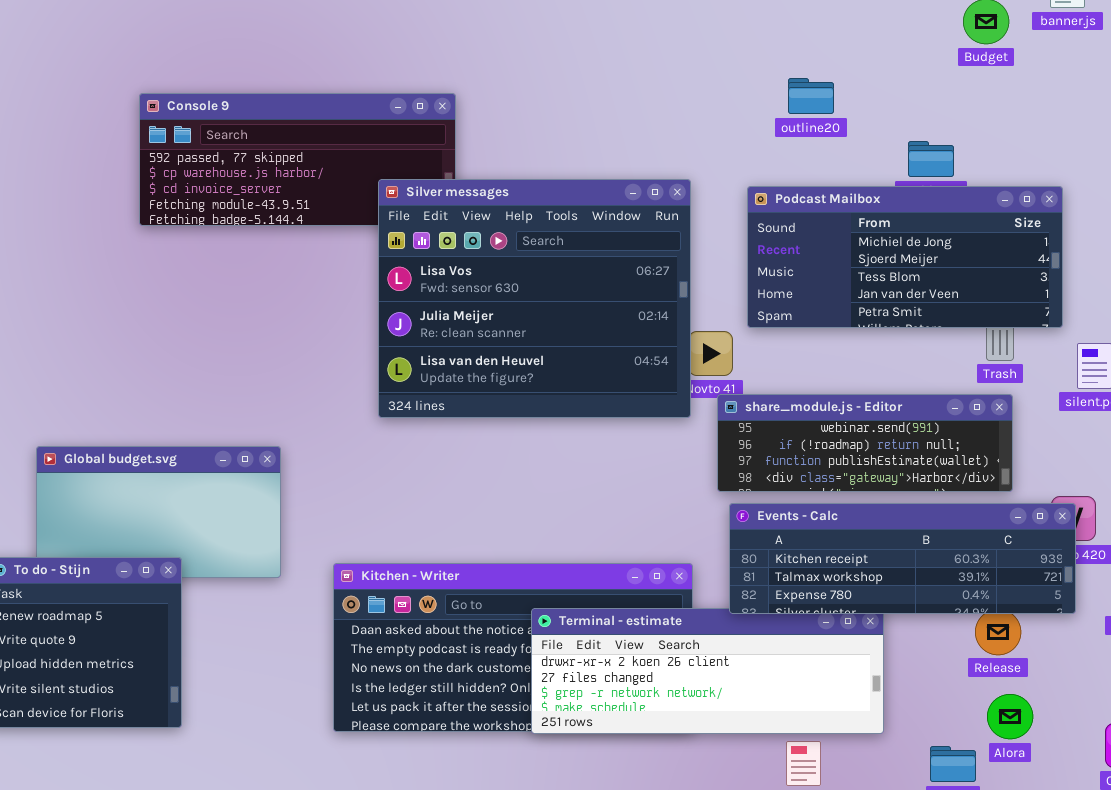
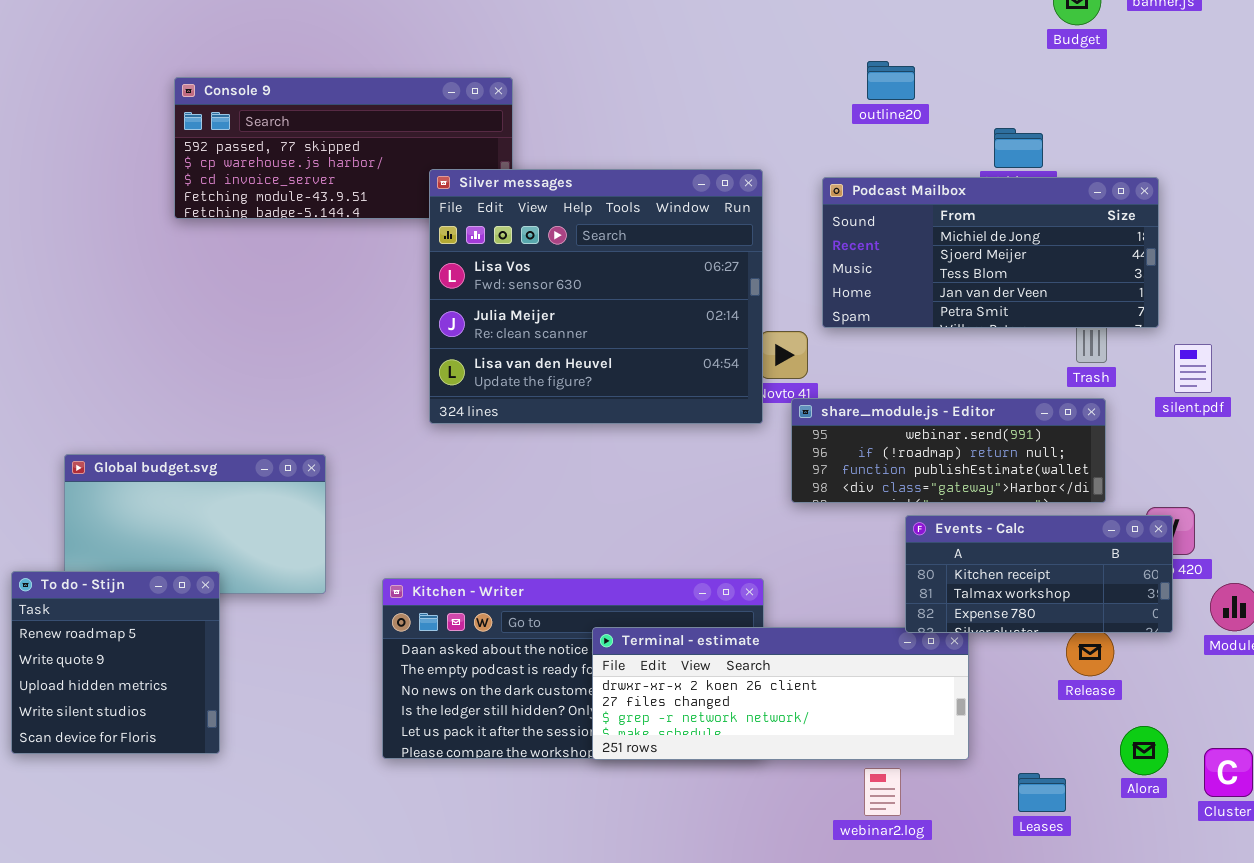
Events - Calc: [729,503,1076,614] -> [905,515,1173,633], resized
Alora: [987,694,1033,739] -> [1120,726,1168,775], moved

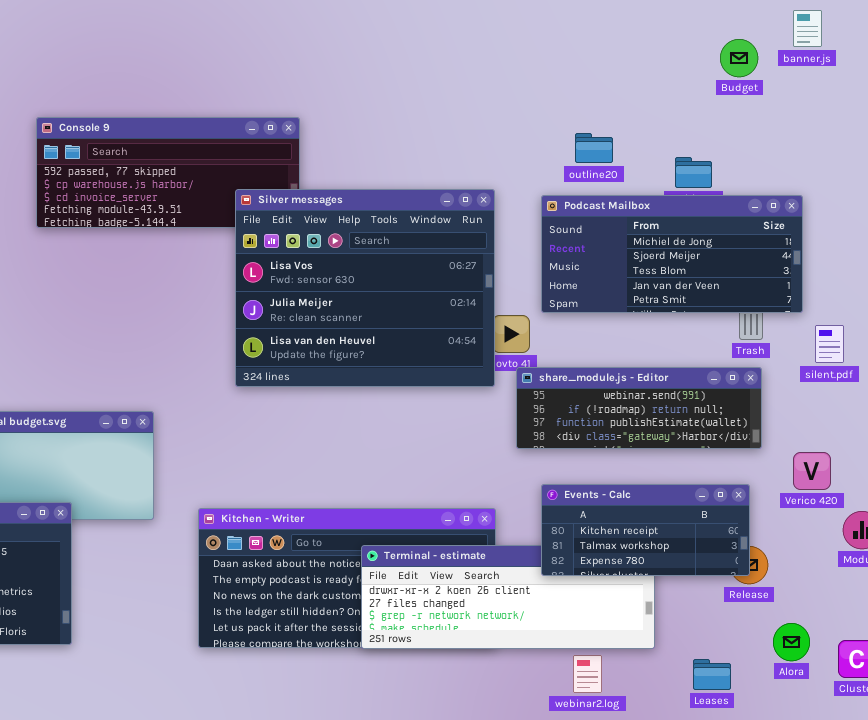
outline20: [867,61,915,100] -> [575,133,613,163], moved
Events - Calc: [905,515,1173,633] -> [541,484,750,576], moved

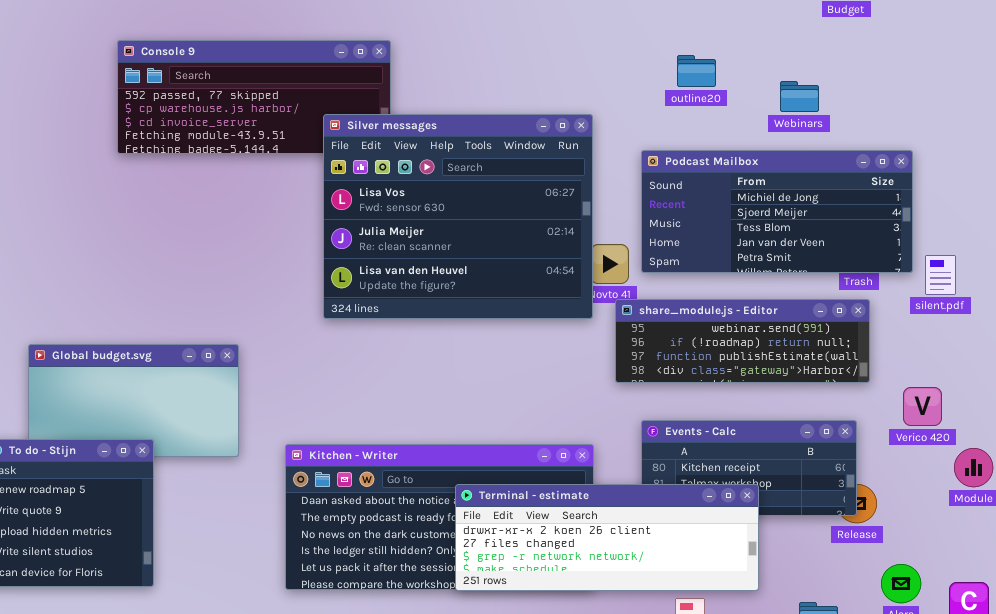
Podcast Mailbox: [541,195,803,313] -> [641,150,913,273], moved
Terminal - estimate: [361,545,655,649] -> [455,484,759,591], raised

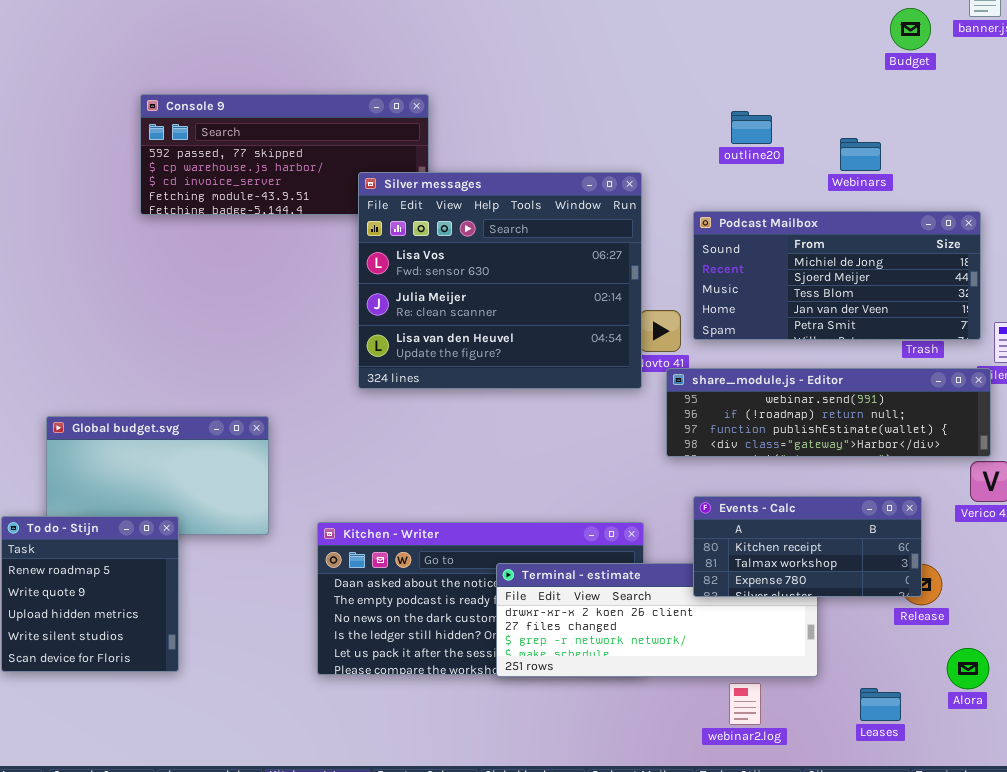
share_module.js - Editor: [615,299,870,383] -> [666,368,991,457], resized
Events - Calc: [641,420,857,516] -> [693,496,922,597], raised

